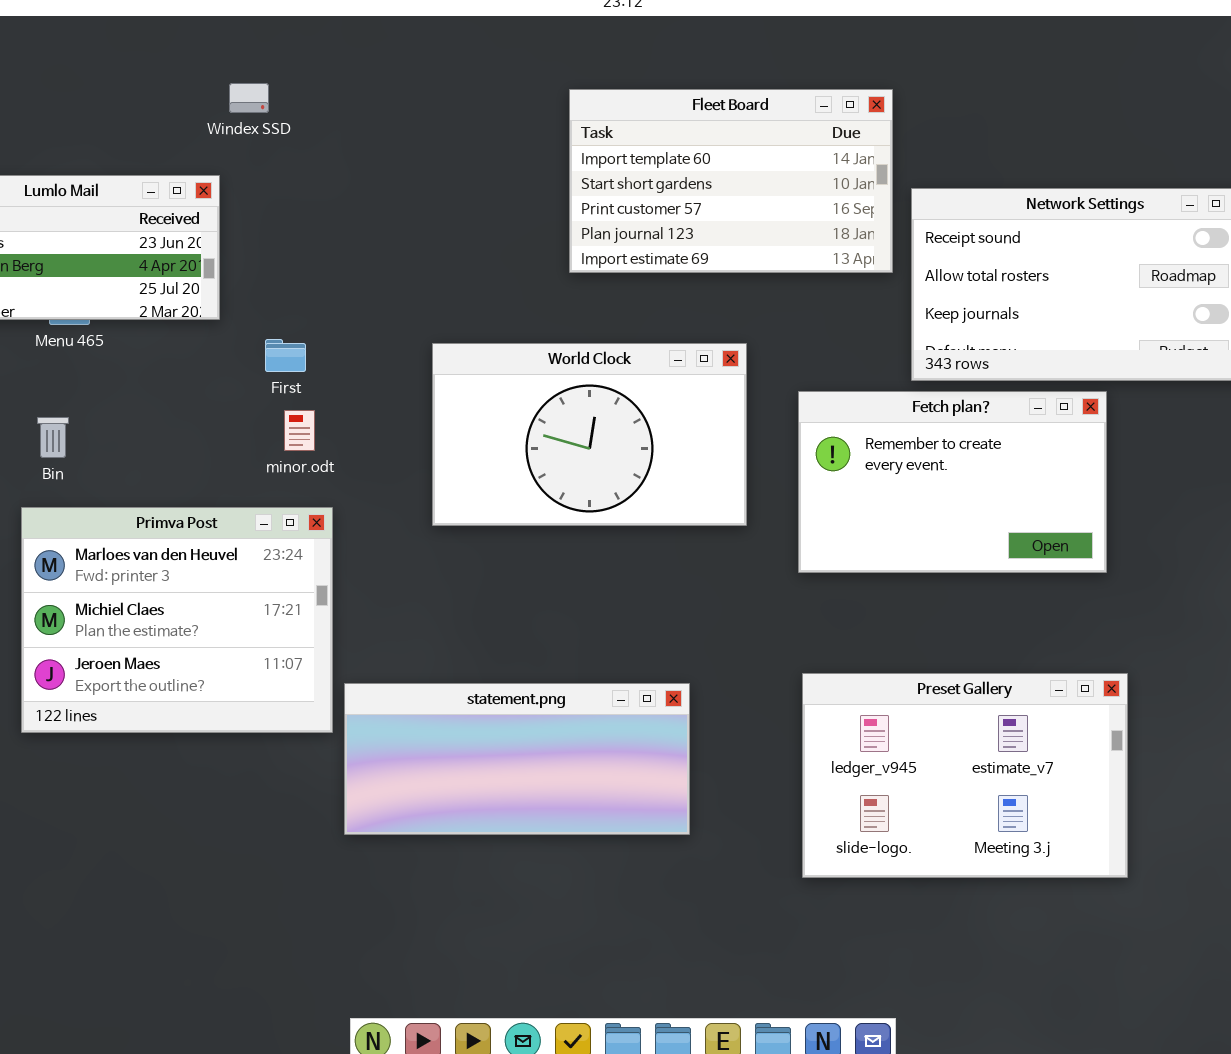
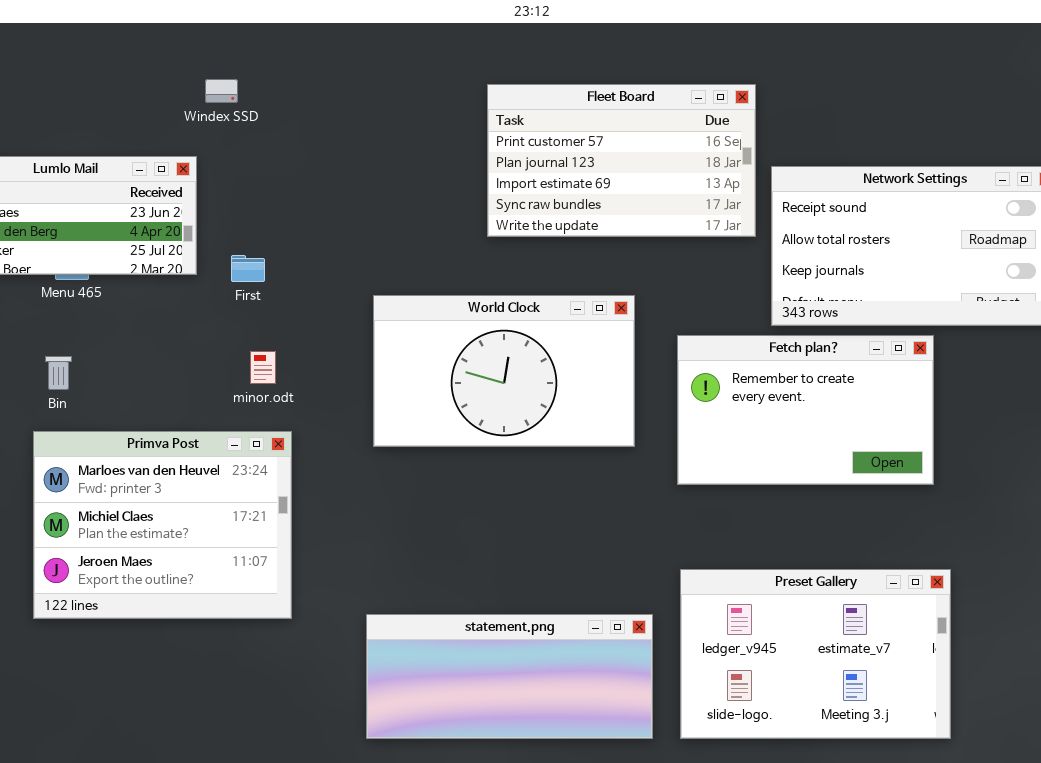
Fleet Board: [569,89,893,273] -> [487,84,756,237], scrolled down 2 rows
First: [265,339,306,372] -> [231,255,265,282], moved
statement.png: [344,683,690,835] -> [366,614,653,739], moved

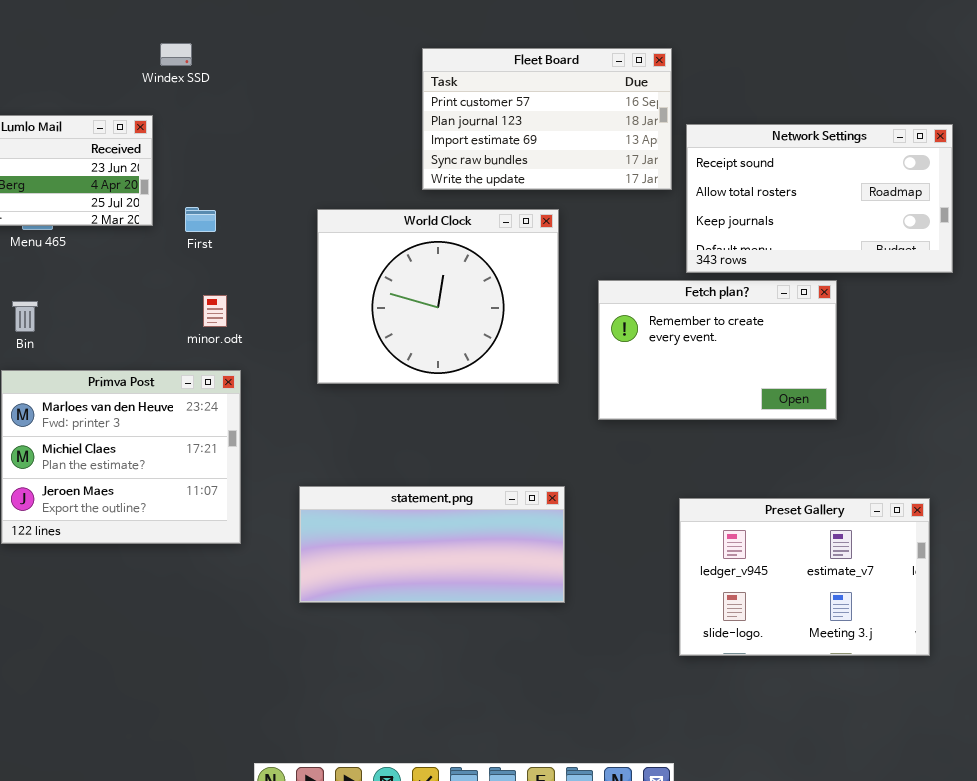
World Clock: [373,295,635,447] -> [317,209,559,384], resized
Preset Gallery: [680,569,951,739] -> [679,498,930,656], moved
statement.png: [366,614,653,739] -> [299,486,565,603], moved

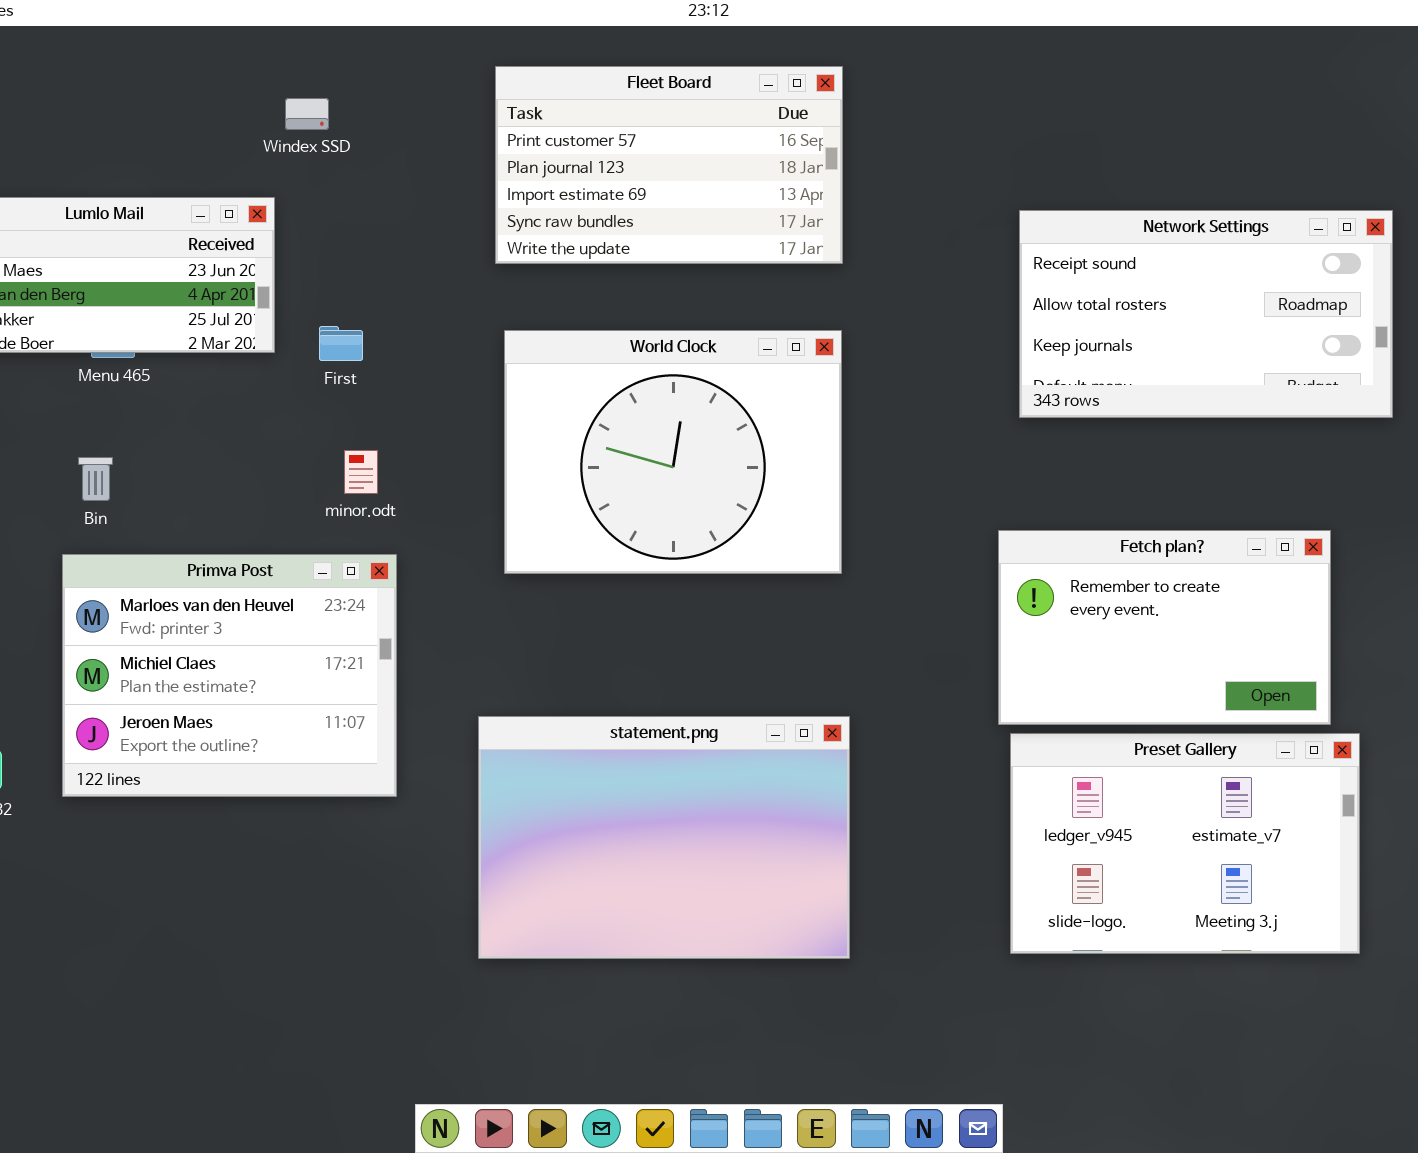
Fleet Board: [422,48,672,190] -> [495,66,843,264], moved
Fetch plan?: [598,280,837,420] -> [998,530,1331,725], moved
statement.png: [299,486,565,603] -> [478,716,850,959], resized

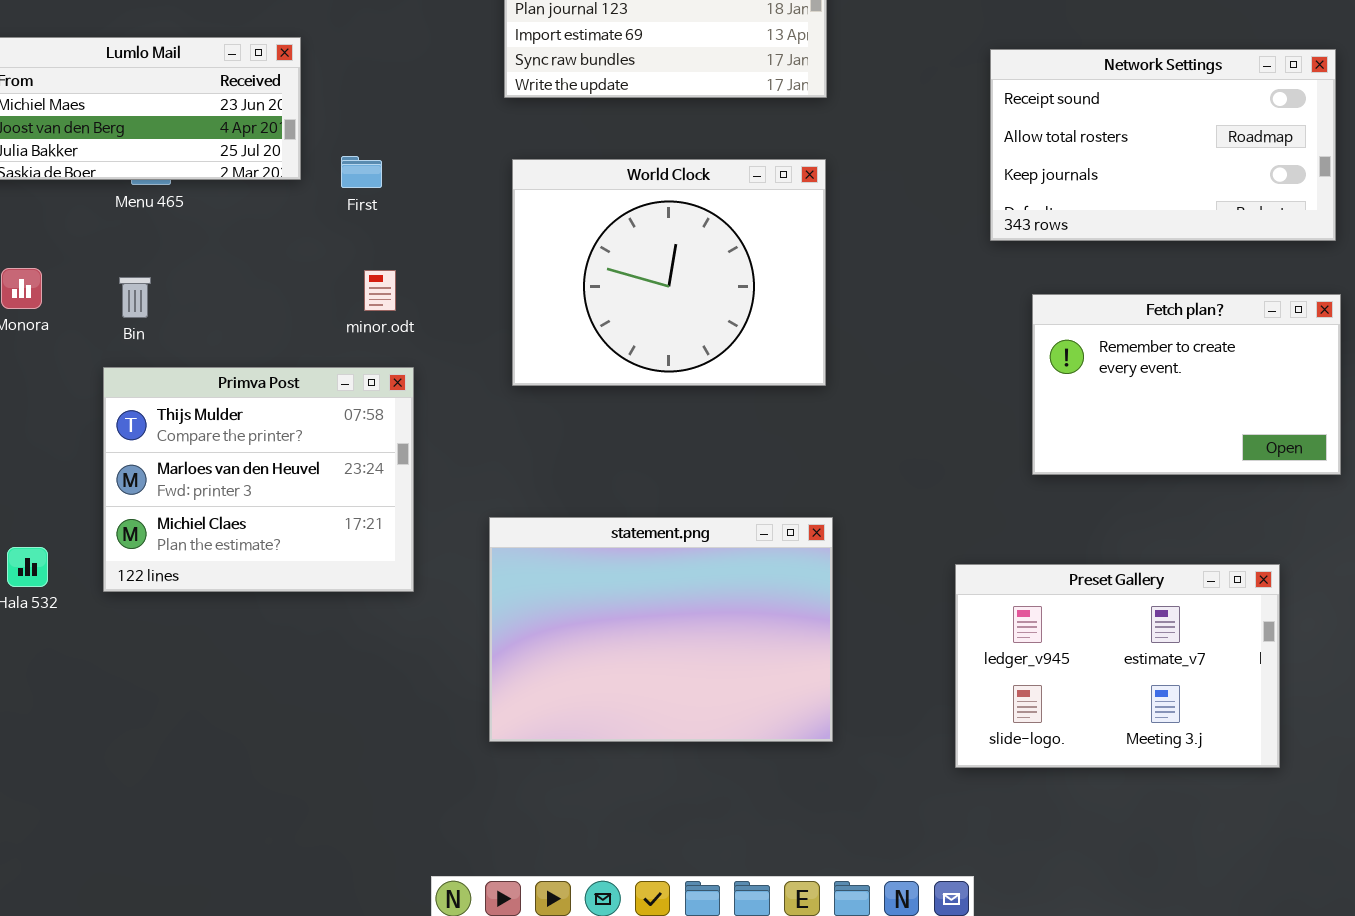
Fetch plan?: [998,530,1331,725] -> [1032,294,1341,475], moved
Primva Post: [62,554,397,797] -> [103,367,414,592], scrolled up 1 row
Preset Gallery: [1010,733,1360,954] -> [955,564,1280,768], moved

